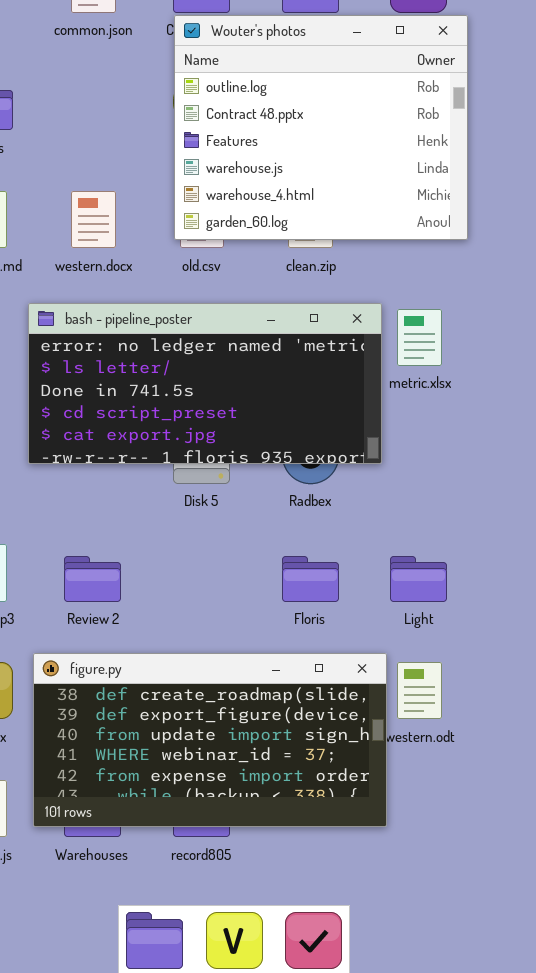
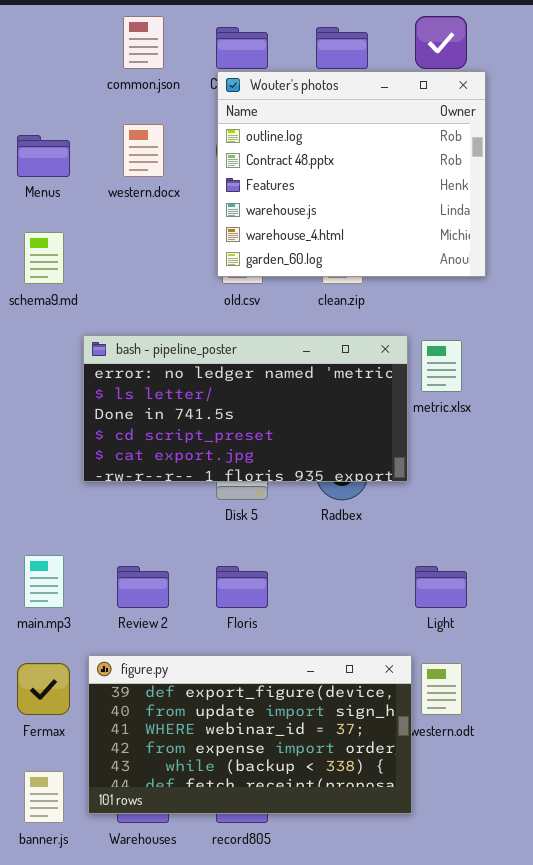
western.docx: [71,191,116,248] -> [123,124,164,177], moved
Floris: [282,556,339,602] -> [216,566,268,608], moved
figure.py: [33,653,387,827] -> [88,655,412,814], scrolled down 1 row

